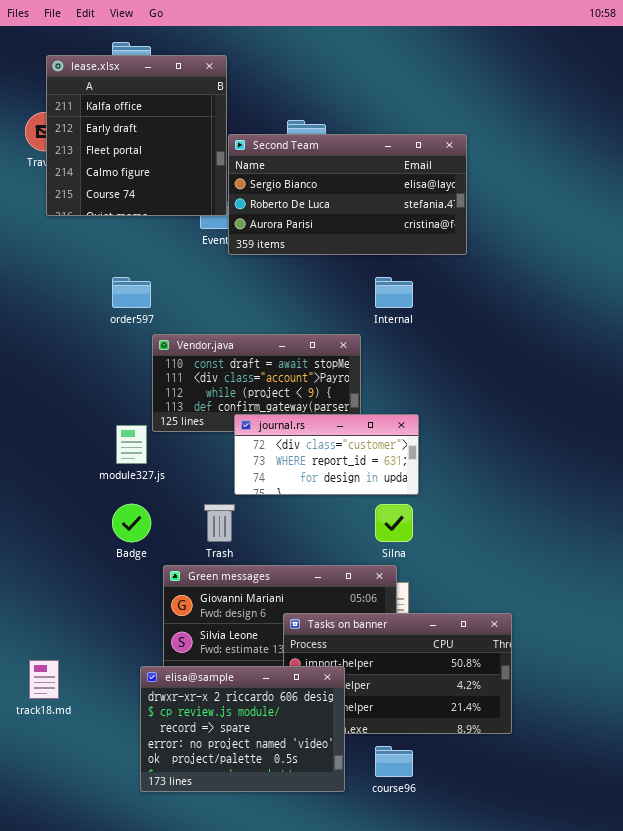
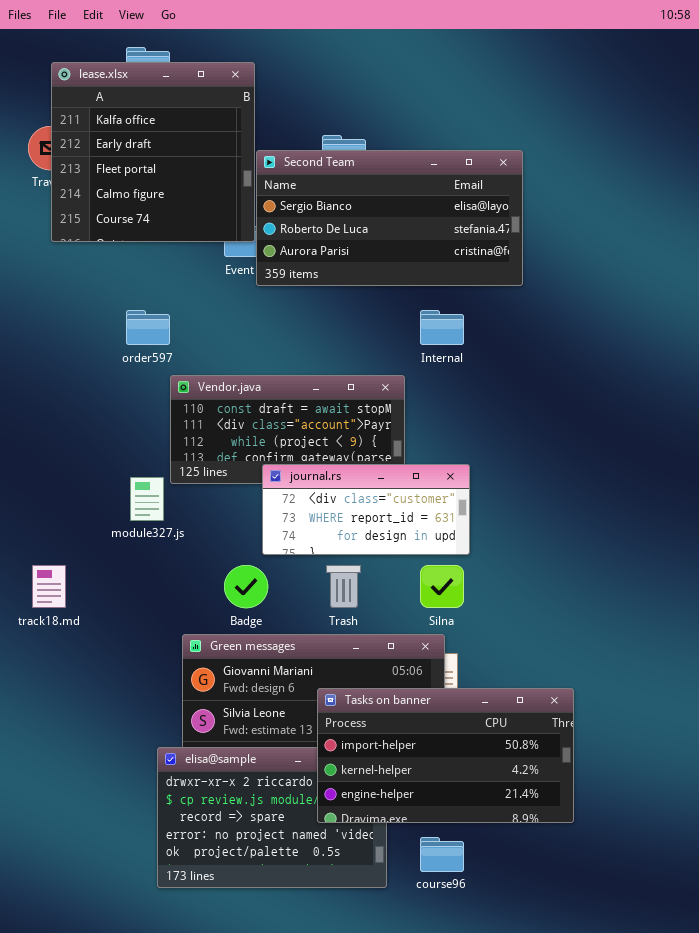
Badge: [112,504,151,542] -> [224,565,268,608], moved
Trash: [204,504,235,542] -> [326,565,361,608], moved
Tasks on banner: [283,613,512,734] -> [317,688,574,823], raised
track18.md: [29,660,59,699] -> [32,565,66,608], moved

